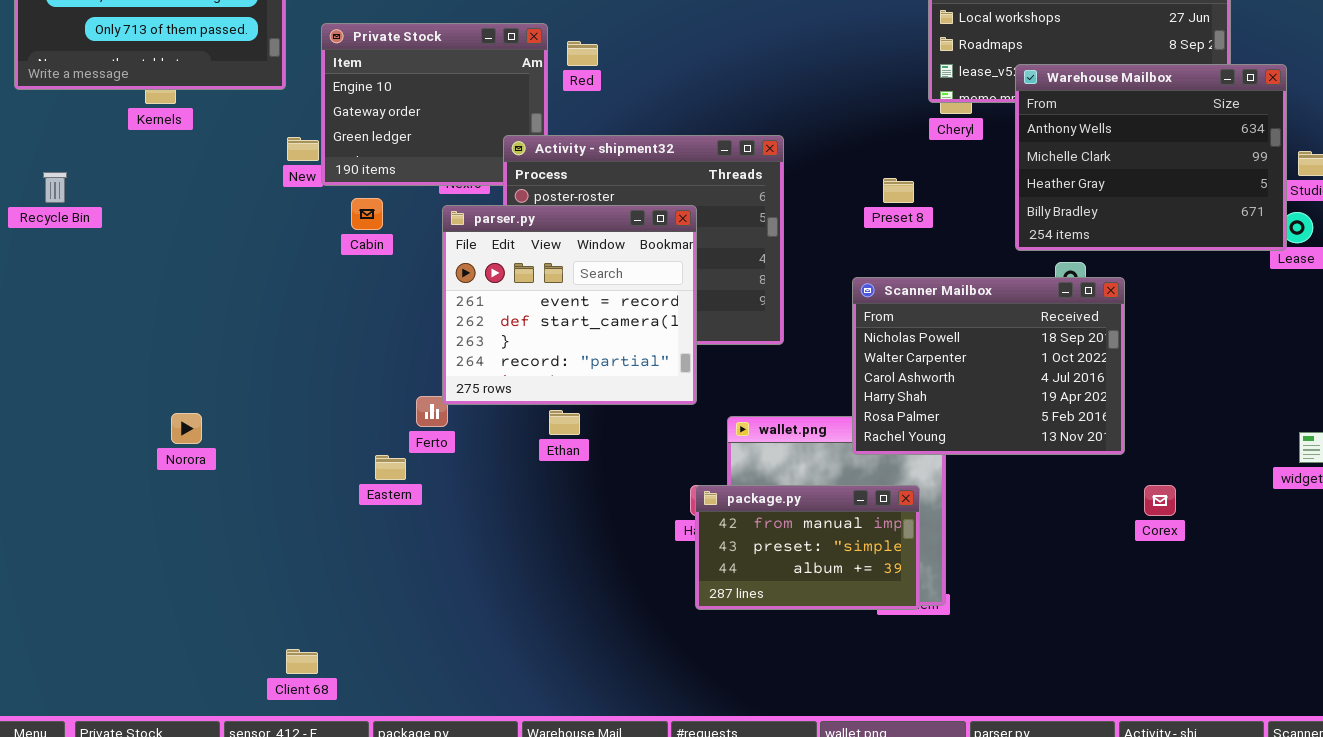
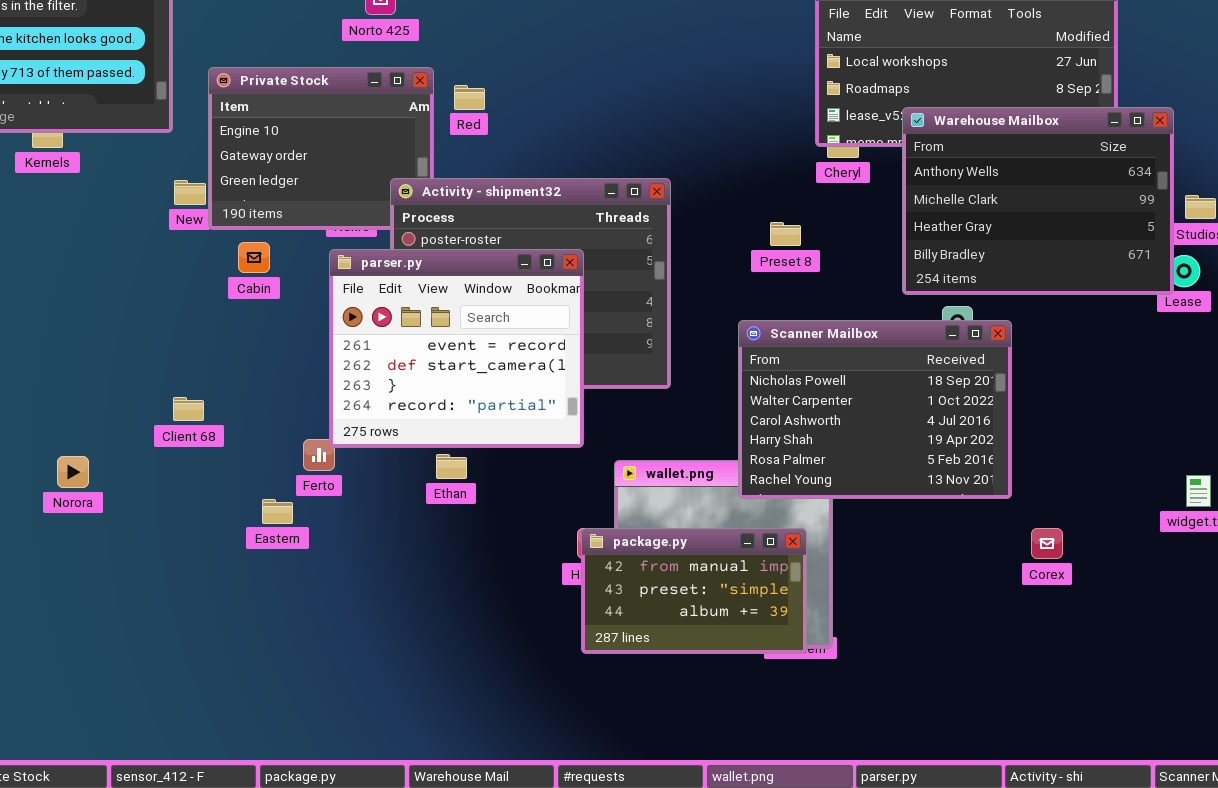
Client 68: [286,649,318,674] -> [173,397,204,421], moved

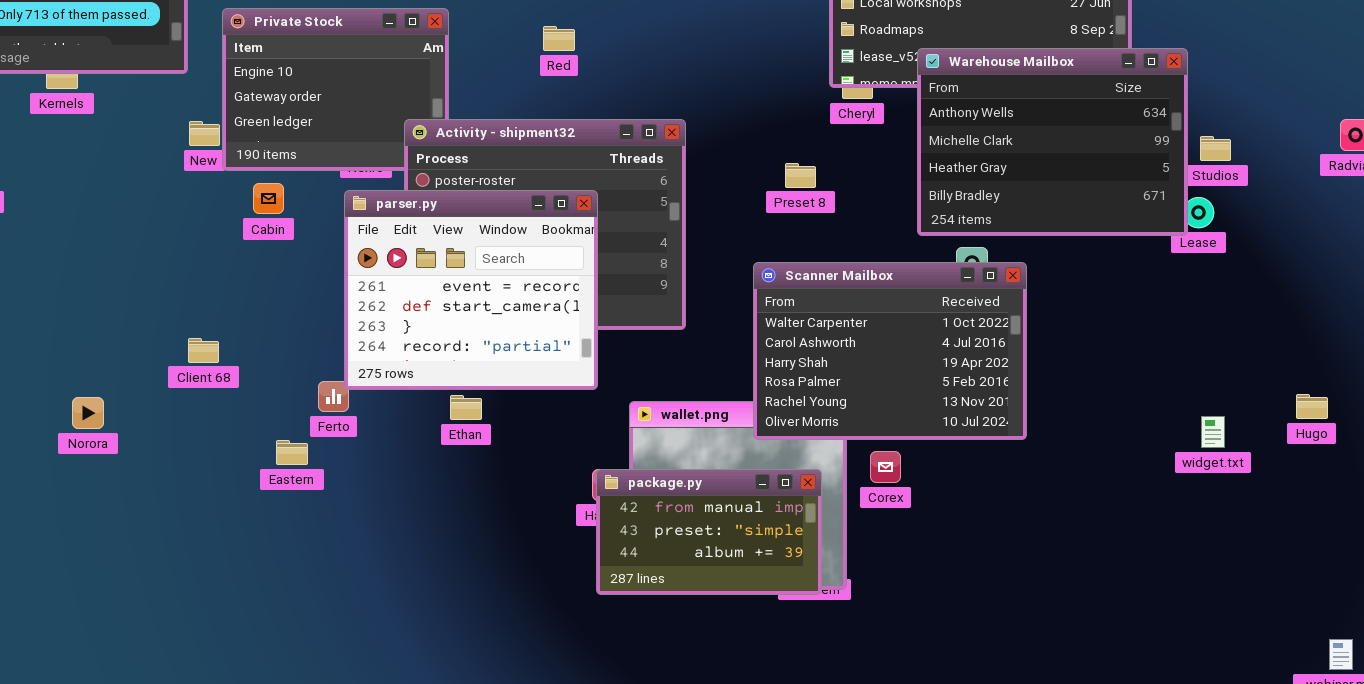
Red: [454,85,485,110] -> [543,26,575,51], moved
Scanner Mailbox: [738,320,1012,499] -> [753,262,1027,440], scrolled down 1 row
Corex: [1031,528,1063,559] -> [870,451,901,483], moved

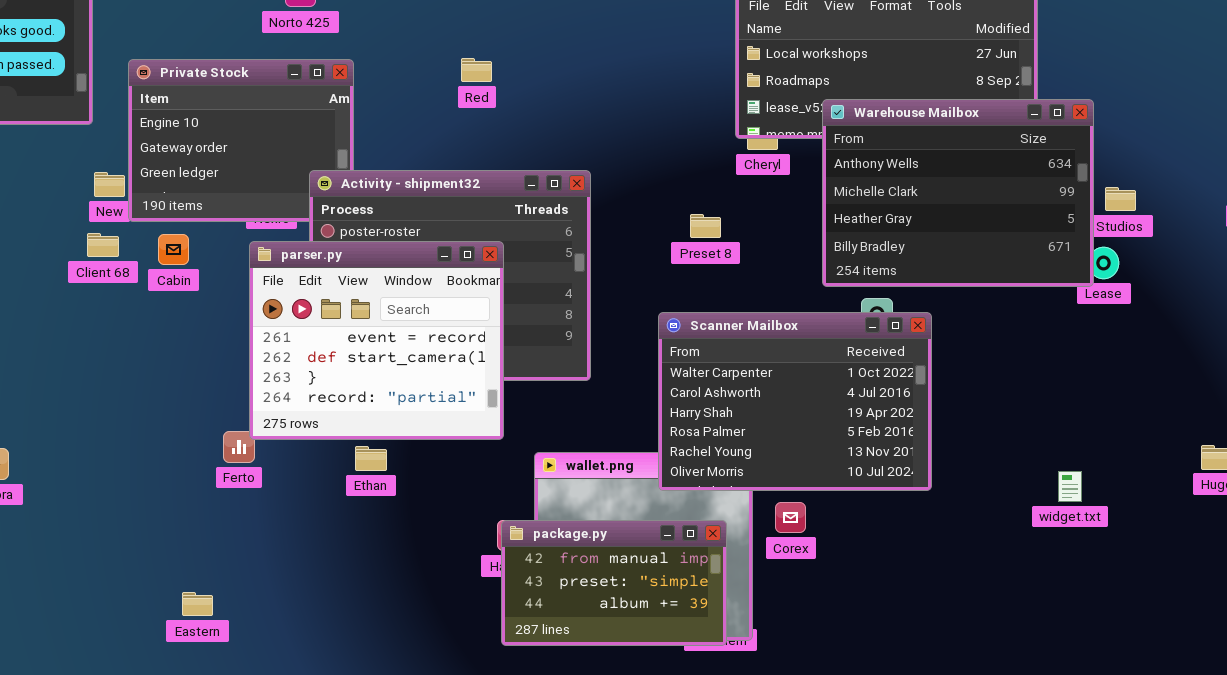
Red: [543,26,575,51] -> [461,58,492,82], moved
Client 68: [188,338,219,363] -> [87,233,119,257], moved
widget.txt: [1201,416,1225,448] -> [1058,471,1082,502], moved
Eastern: [276,440,308,465] -> [182,592,213,616], moved

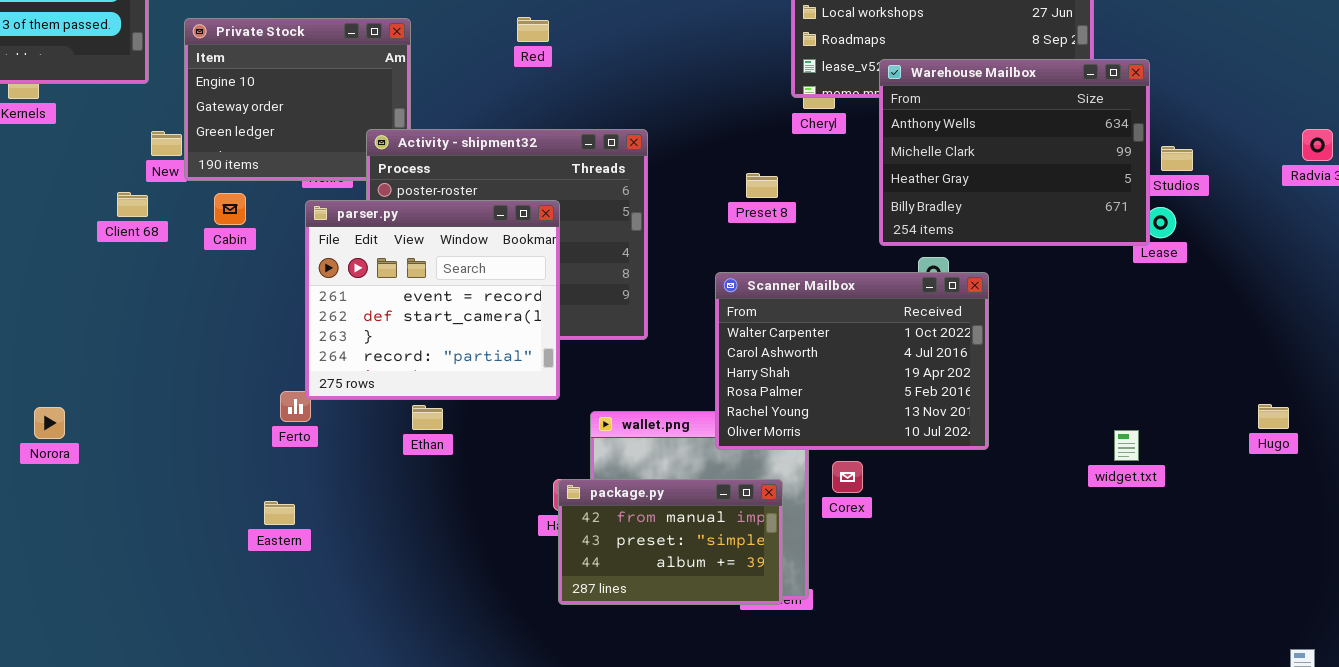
Client 68: [87,233,119,257] -> [117,192,148,217], moved
Eastern: [182,592,213,616] -> [264,501,295,525], moved

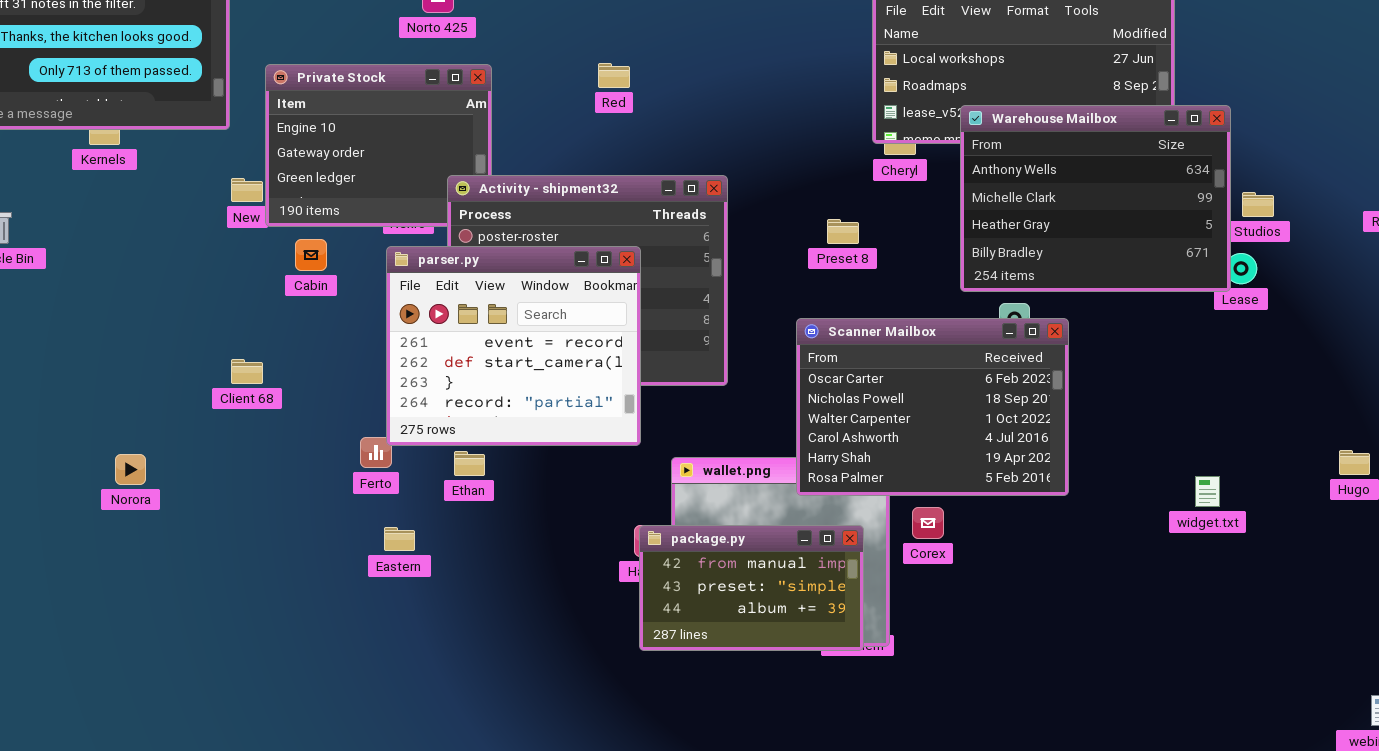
Client 68: [117,192,148,217] -> [231,359,263,384], moved
Scanner Mailbox: [715,272,989,450] -> [796,318,1069,496], scrolled up 2 rows
Ethan: [412,405,443,430] -> [454,451,485,476], moved
Eastern: [264,501,295,525] -> [384,527,415,551], moved

